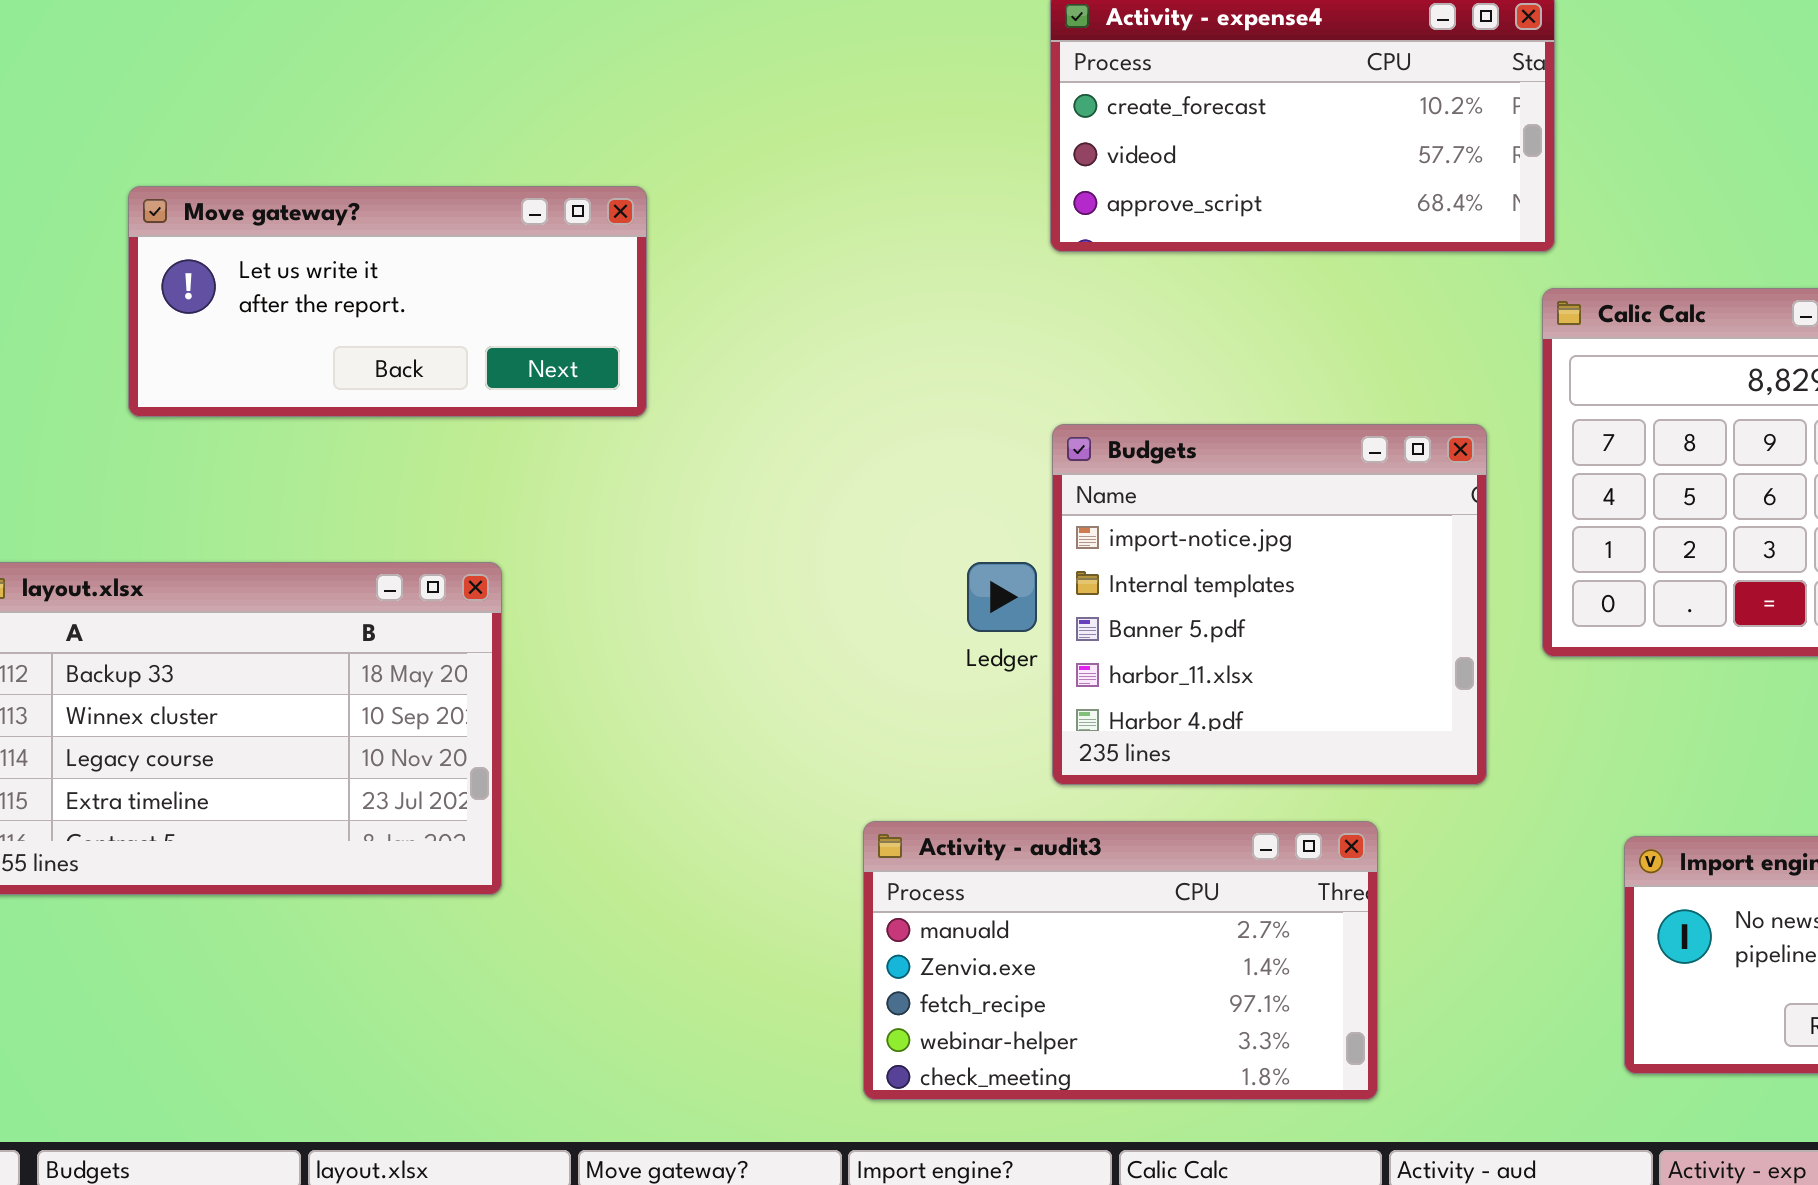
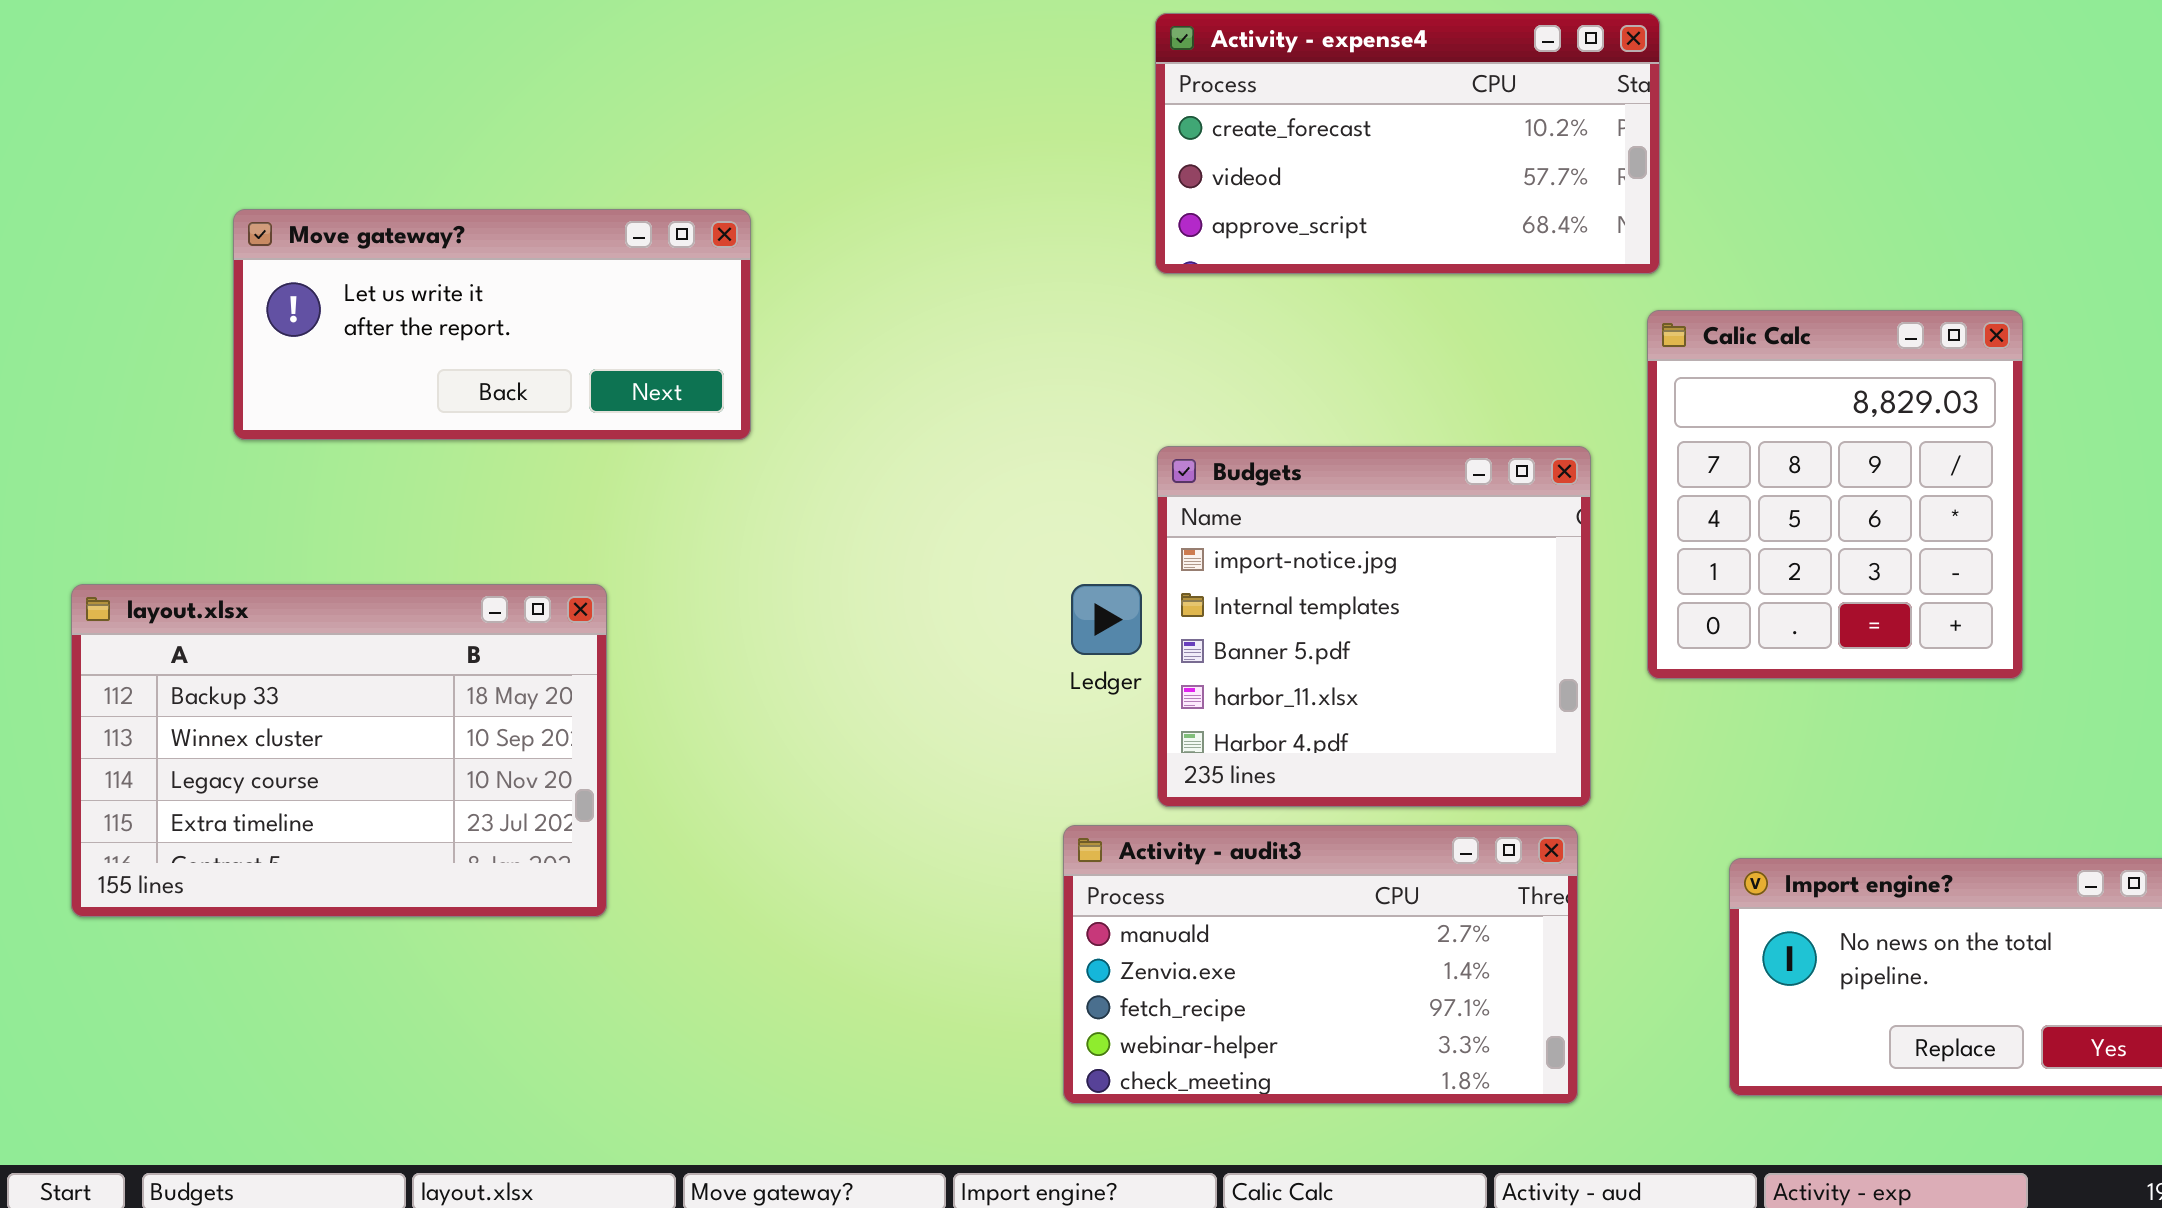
Activity - audit3: [863,821,1378,1100] -> [1063,825,1578,1104], moved

